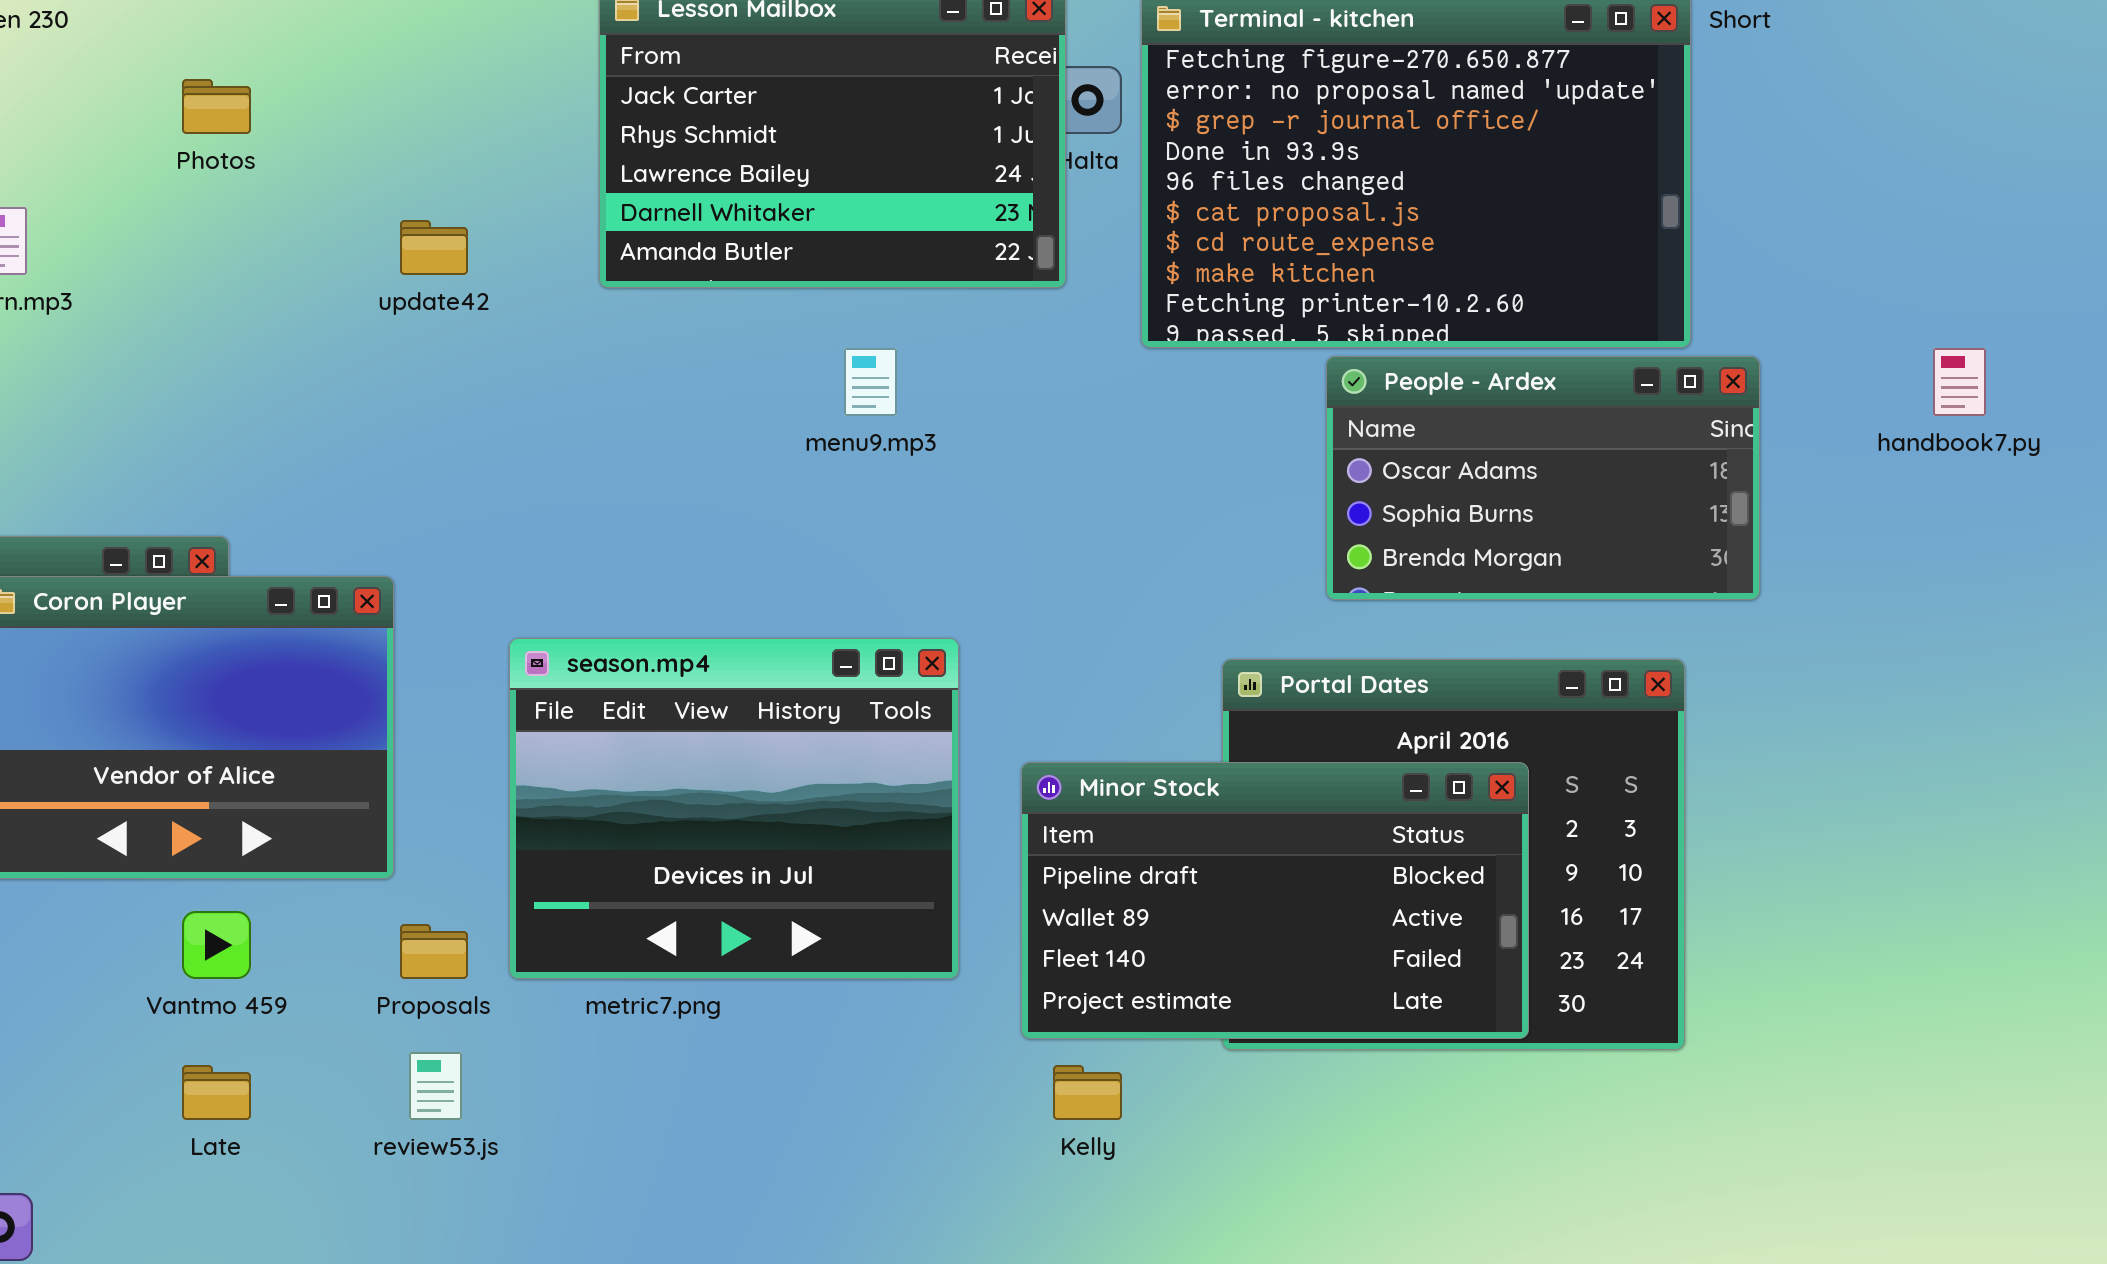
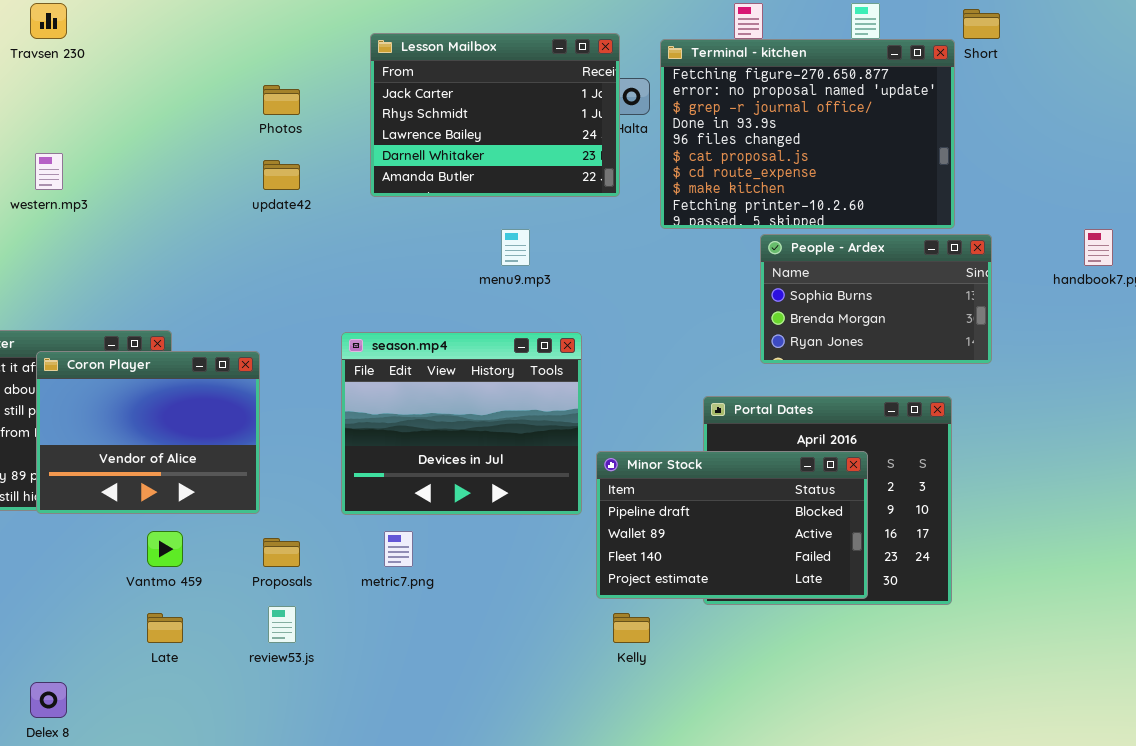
Photos: [182,79,251,134] -> [263,85,300,115], moved
People - Ardex: [1326,356,1760,600] -> [760,234,992,364], scrolled down 1 row
season.mp4: [509,638,959,979] -> [341,332,582,515], moved

